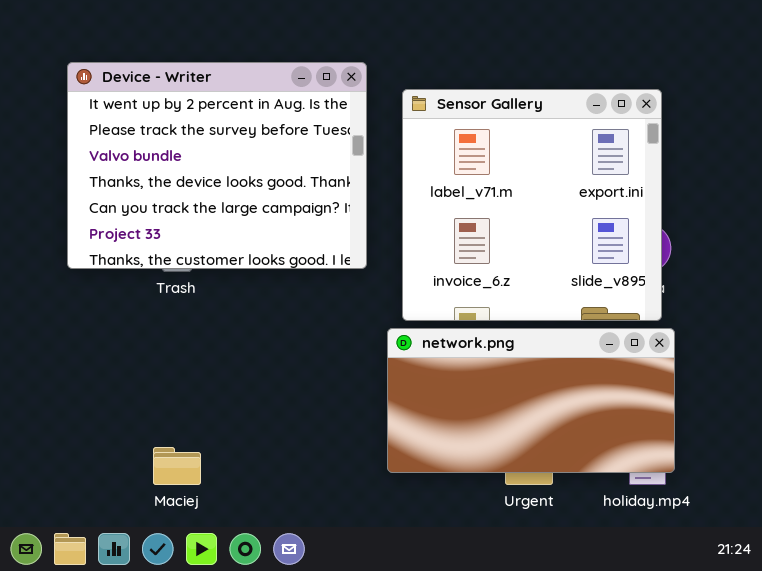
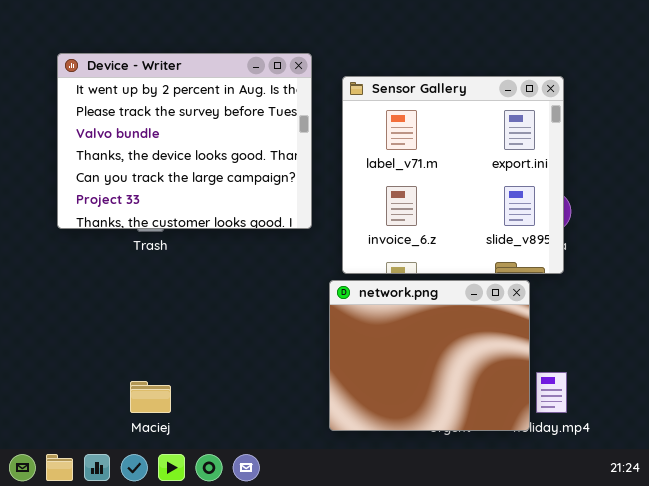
network.png: [387,328,675,473] -> [329,280,530,431], resized

